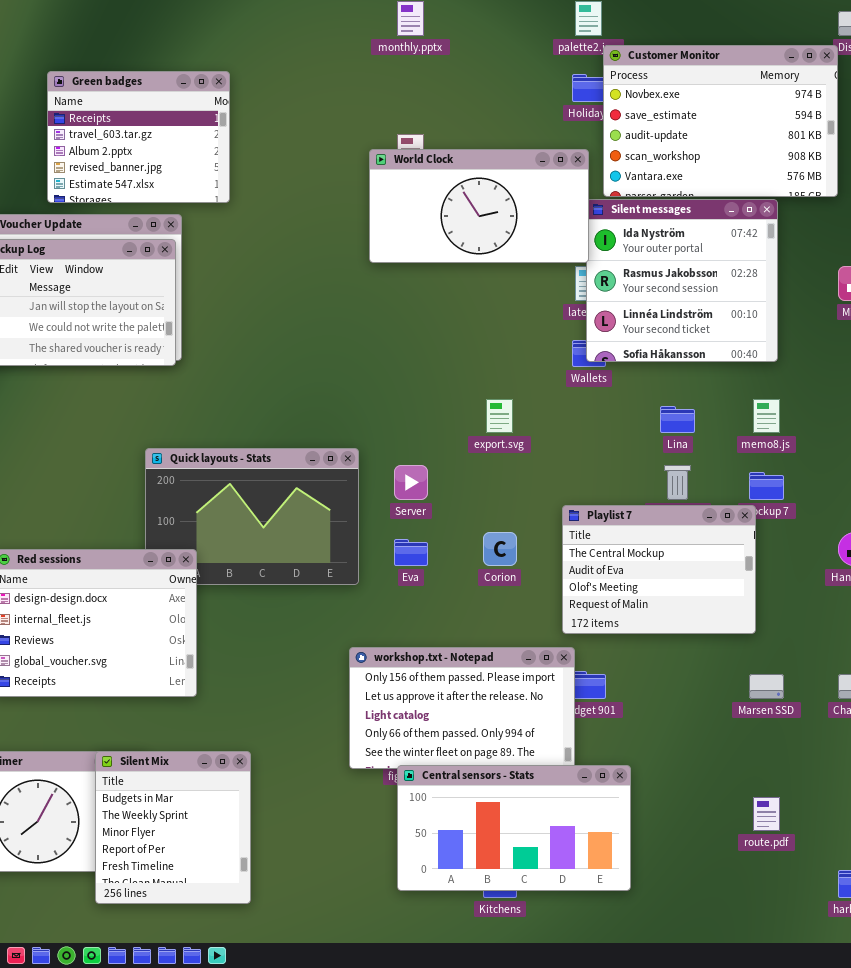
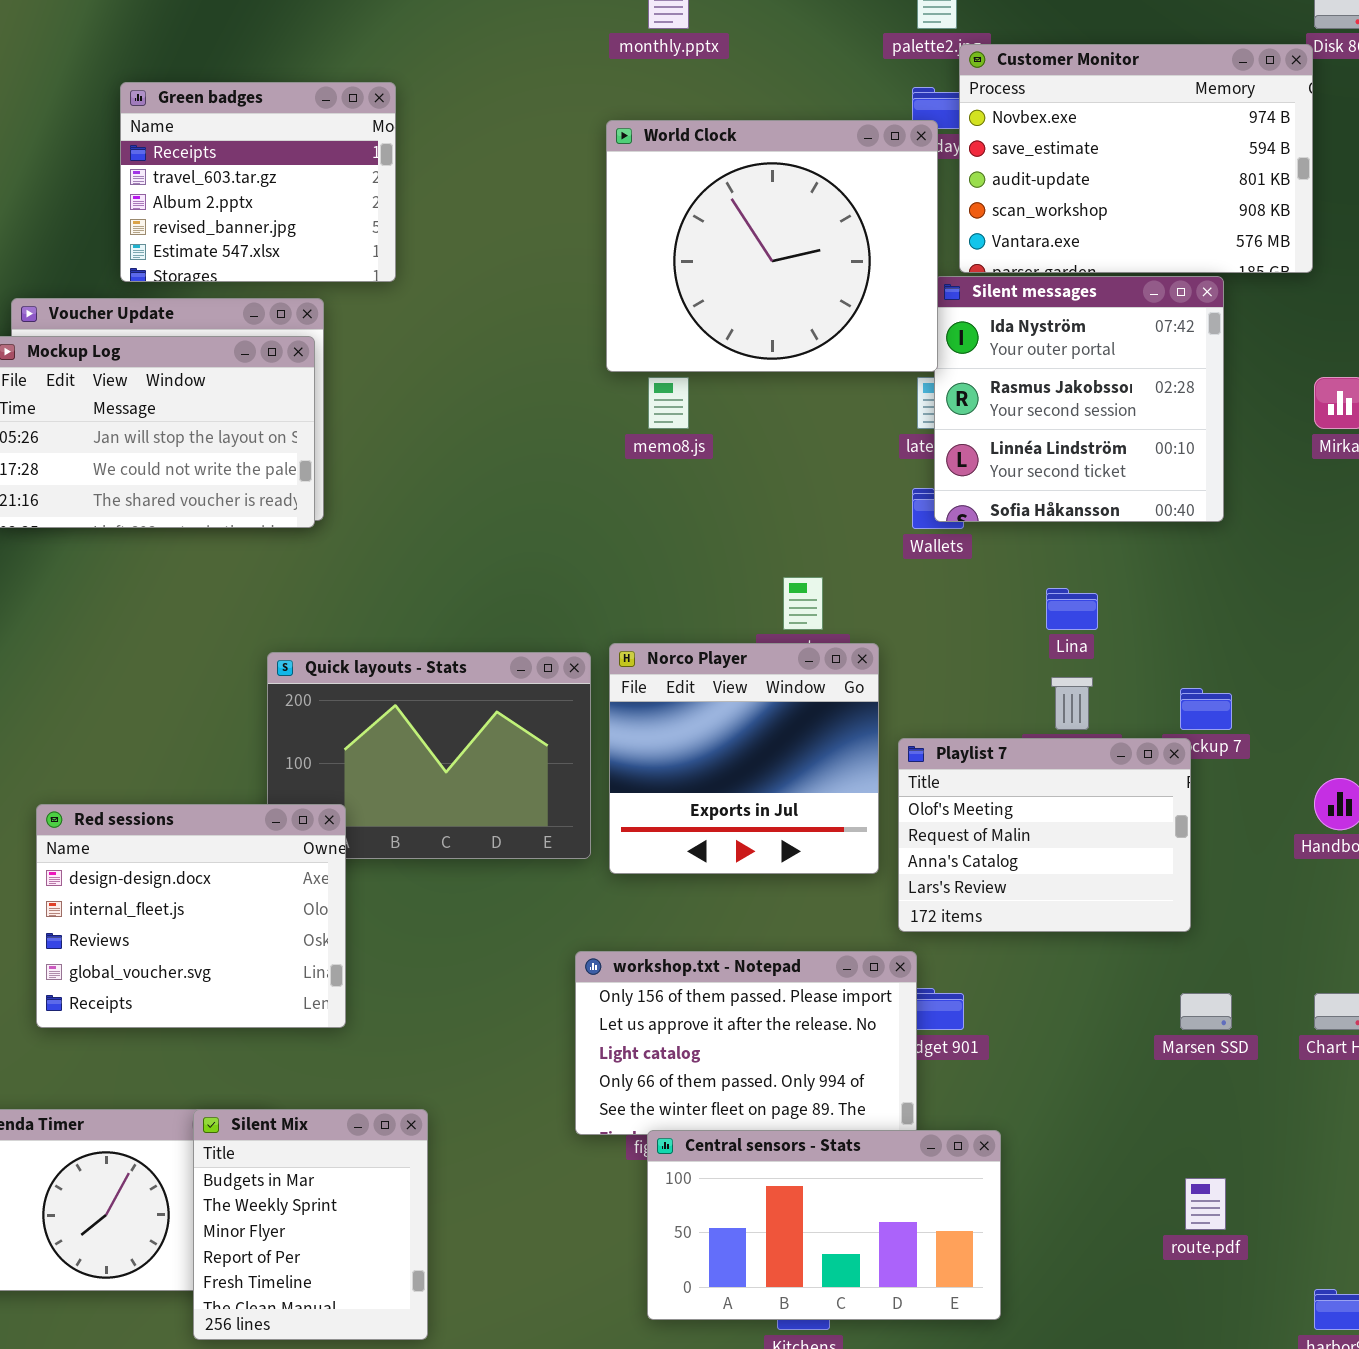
World Clock: [369,149,589,263] -> [606,120,938,372], resized
memo8.js: [753,399,780,433] -> [648,377,689,429], moved
Norco Player: none -> [609,643,879,874], opened
Playlist 7: [562,505,756,634] -> [898,738,1191,932], scrolled down 2 rows

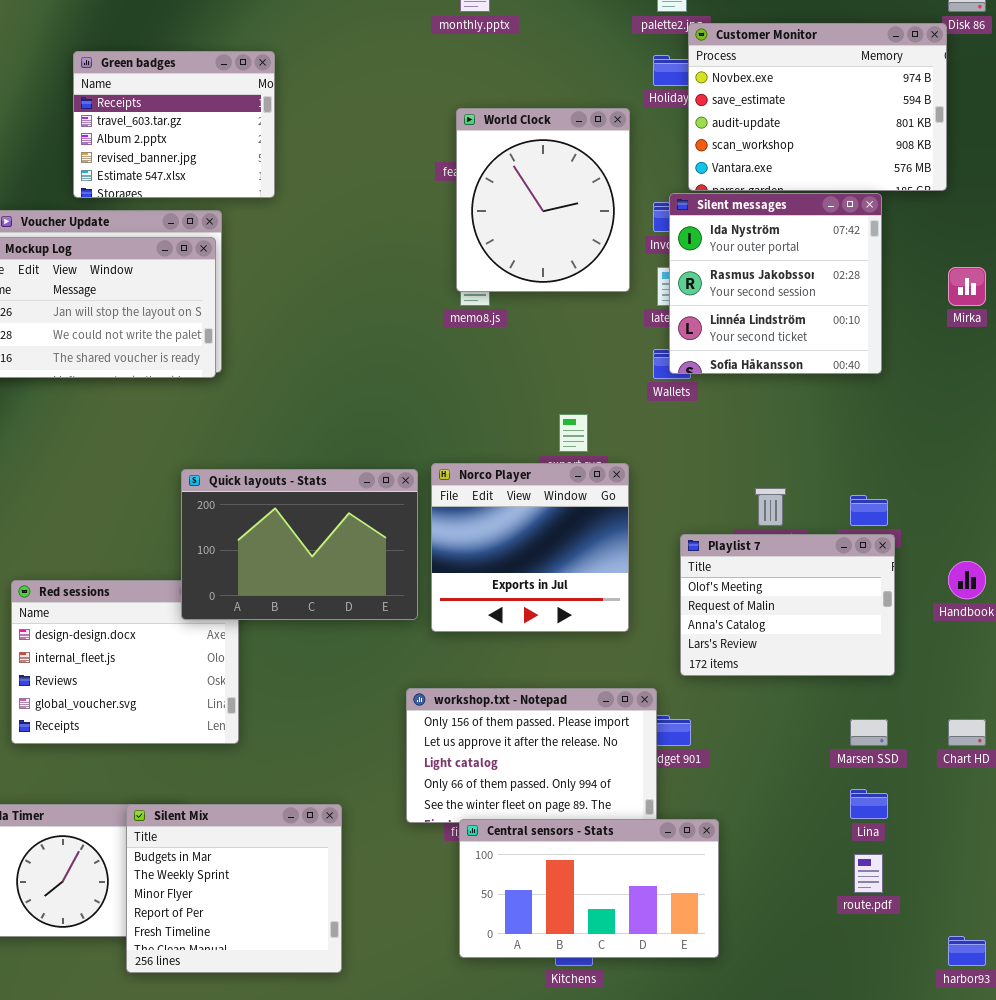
World Clock: [606,120,938,372] -> [456,108,630,292], moved, resized
Lina: [1046,588,1098,630] -> [850,789,888,819], moved
Quick layouts - Stats: [267,652,591,859] -> [181,469,418,620], raised
Playlist 7: [898,738,1191,932] -> [680,534,895,676], moved
Silent Mix: [193,1109,428,1340] -> [126,804,342,973], resized

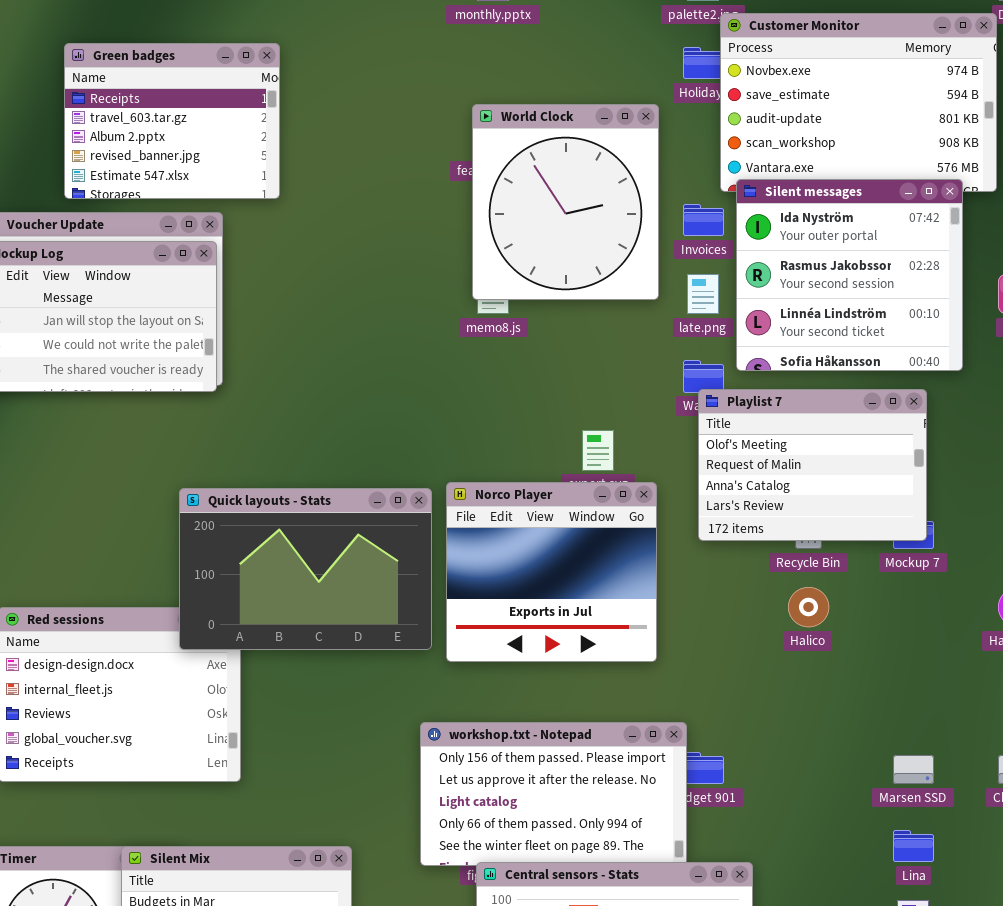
Silent messages: [669,193,882,374] -> [736,179,963,371], moved
Playlist 7: [680,534,895,676] -> [698,389,927,541], moved

